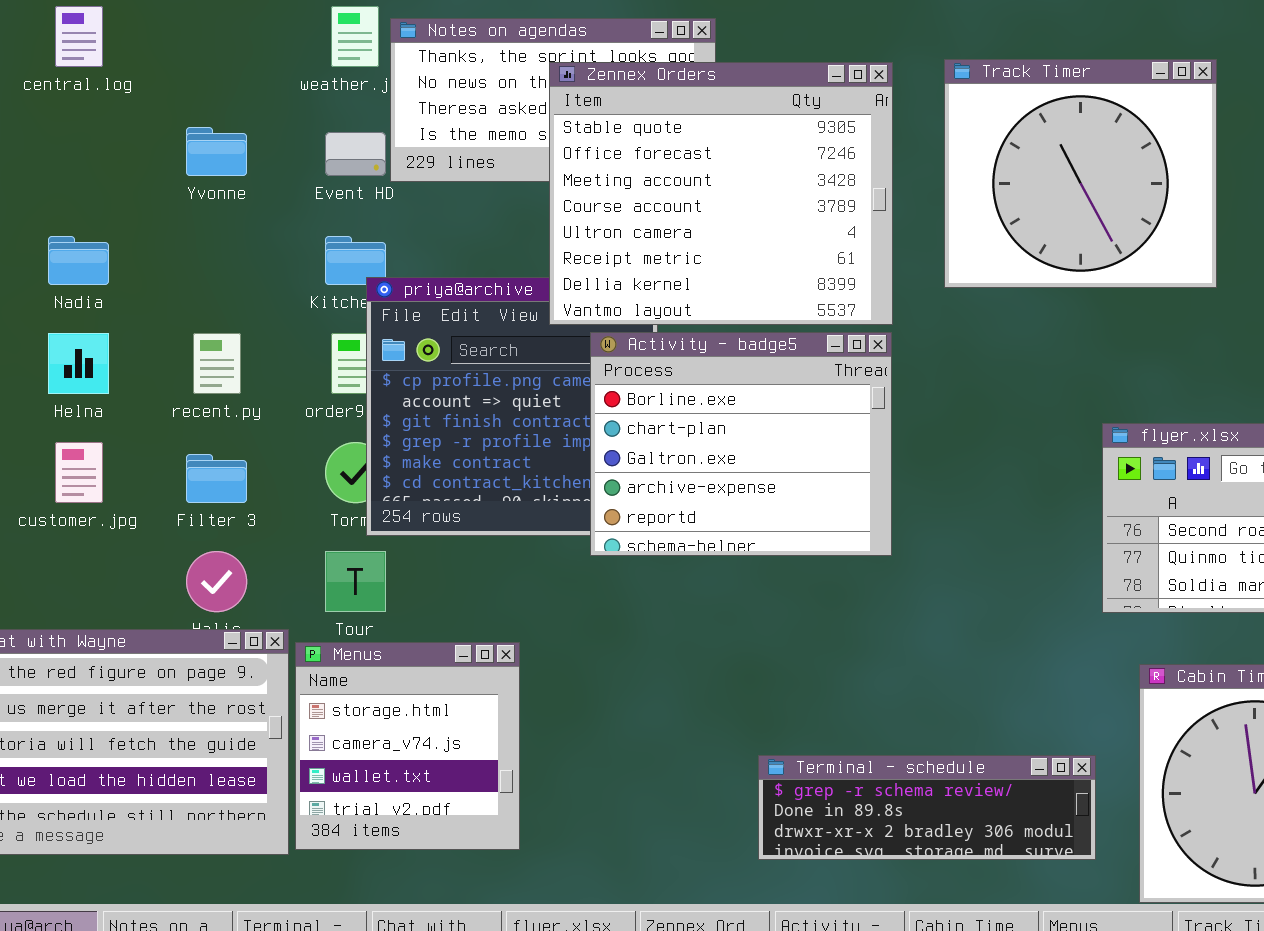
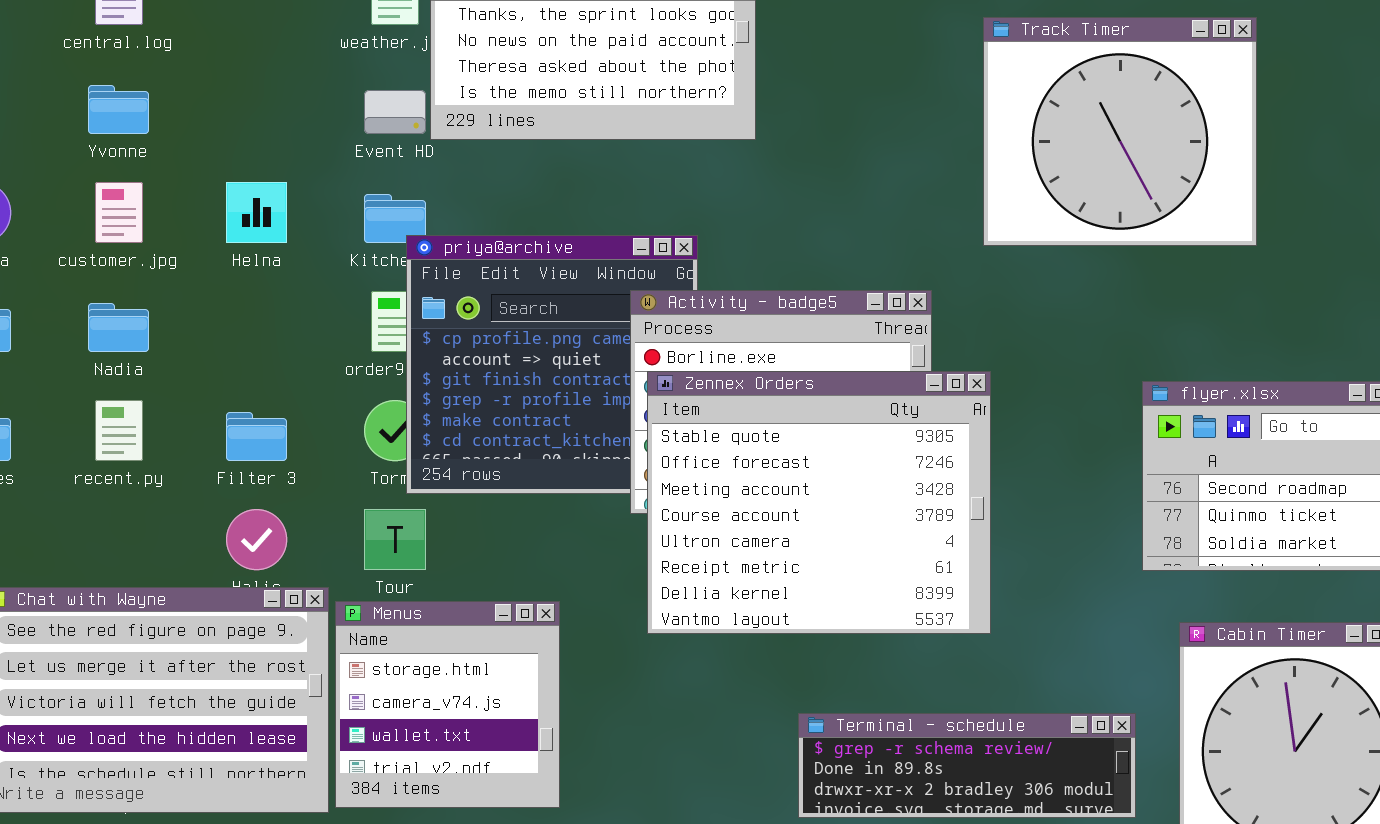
Zennex Orders: [549,62,893,325] -> [647,371,991,634], moved
Yvonne: [186,127,247,176] -> [88,85,149,134], moved
Nadia: [48,236,109,285] -> [88,303,149,352], moved
Helna: [48,333,109,394] -> [226,182,287,243], moved
recent.py: [193,333,241,394] -> [95,400,143,461], moved
customer.jpg: [55,442,103,503] -> [95,182,143,243], moved

